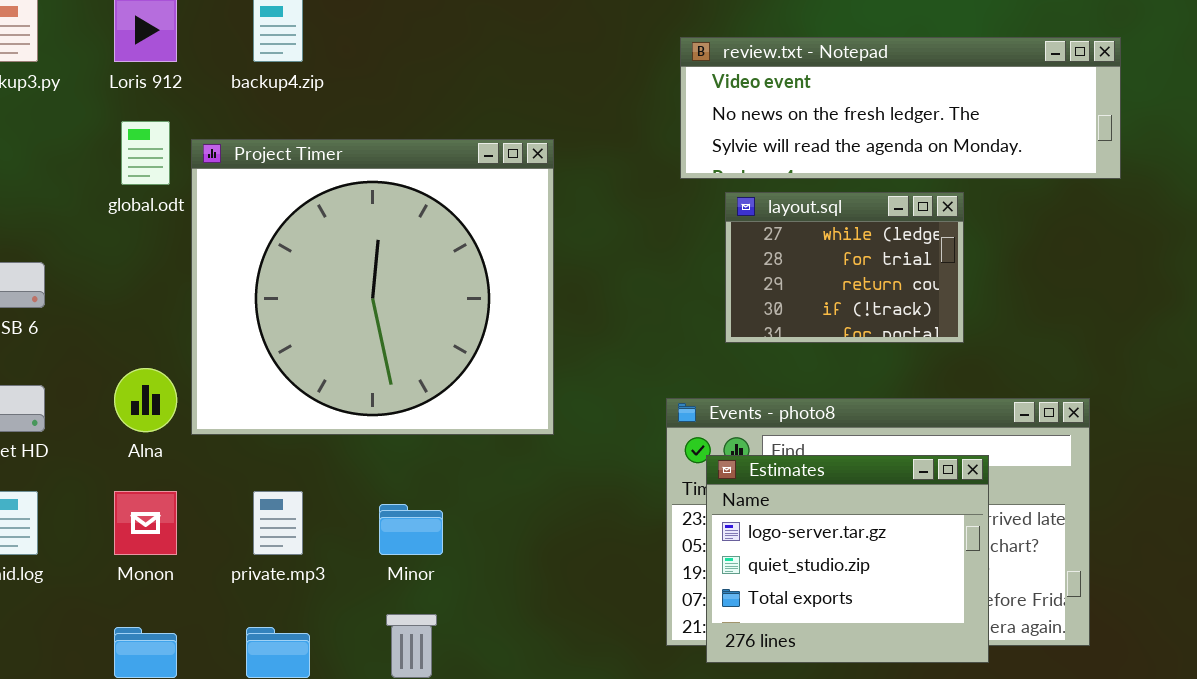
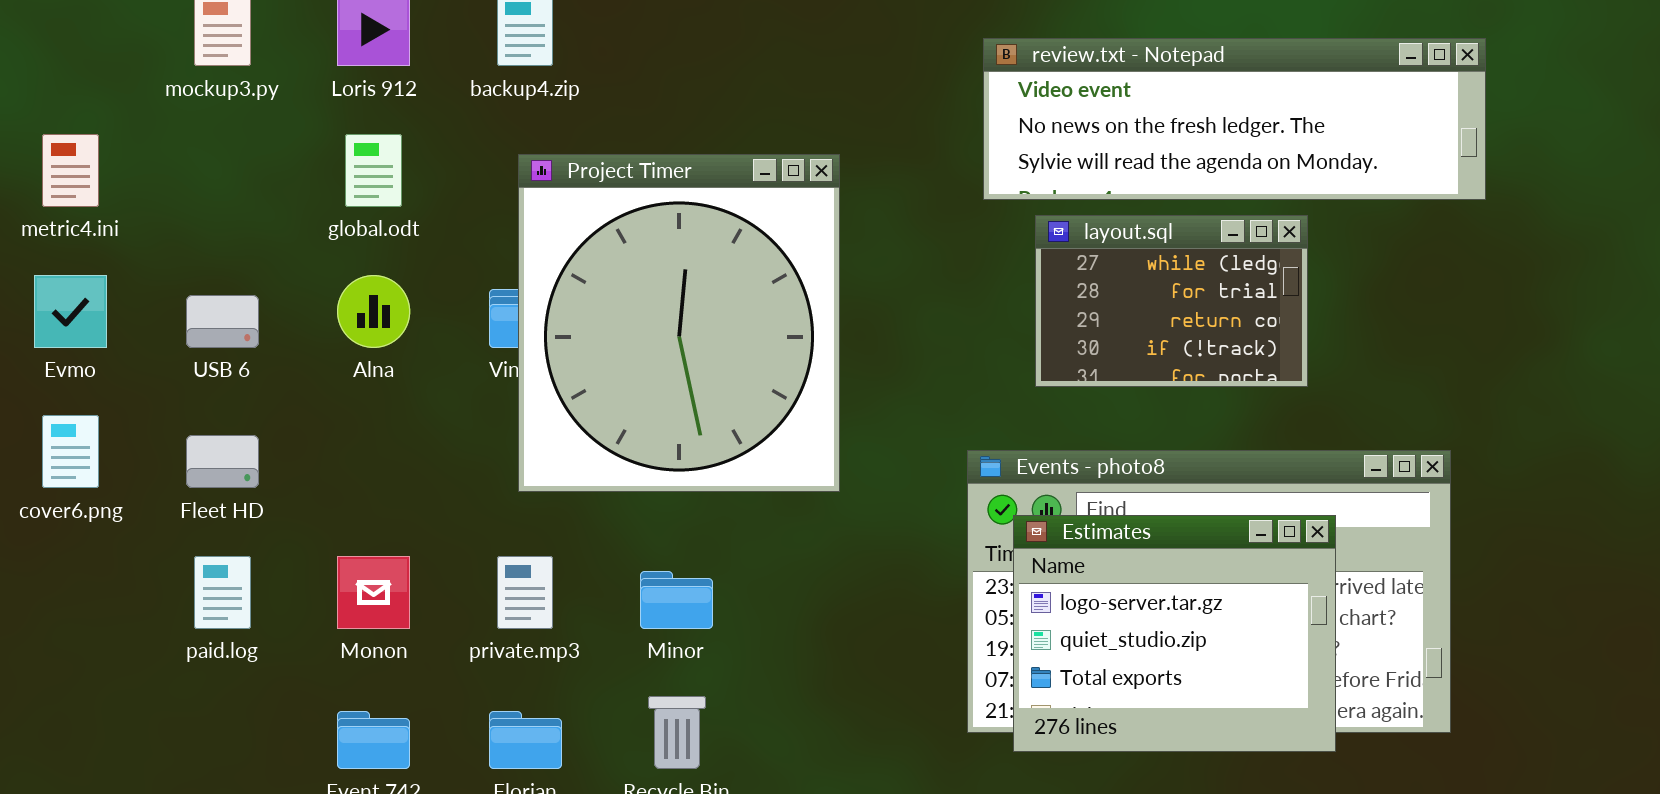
Project Timer: [191,139,554,435] -> [518,154,840,492], resized
Alna: [114,368,177,432] -> [337,275,410,348], moved

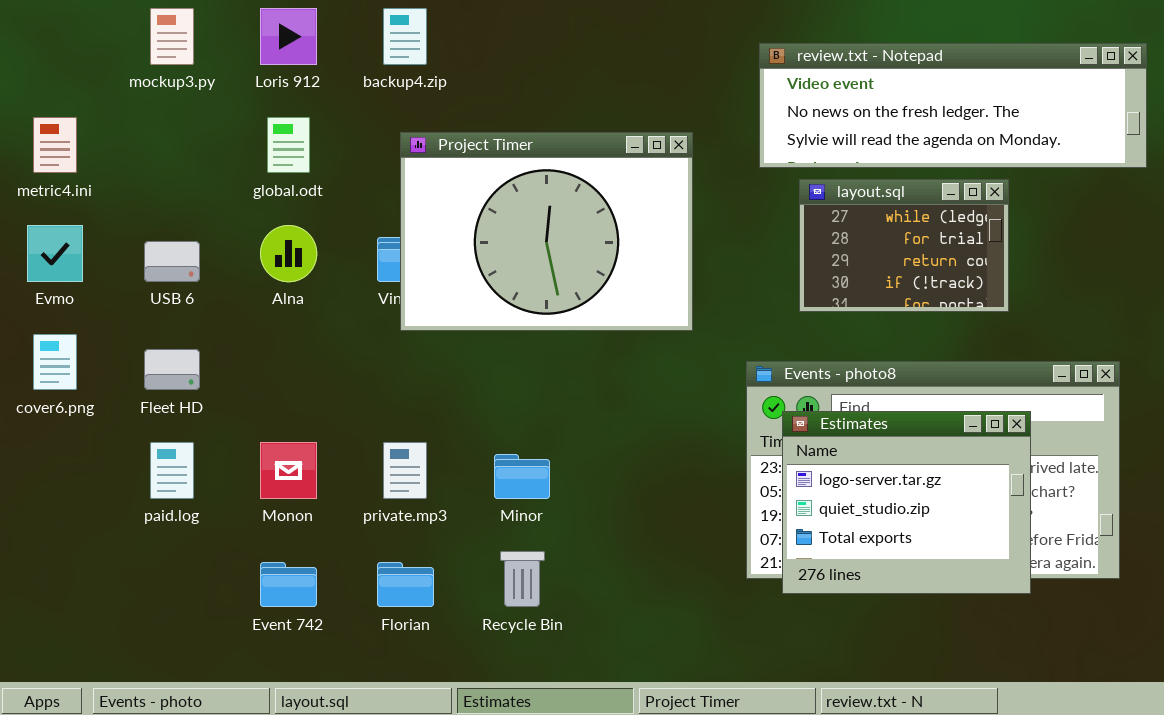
Project Timer: [518,154,840,492] -> [400,132,693,331], resized

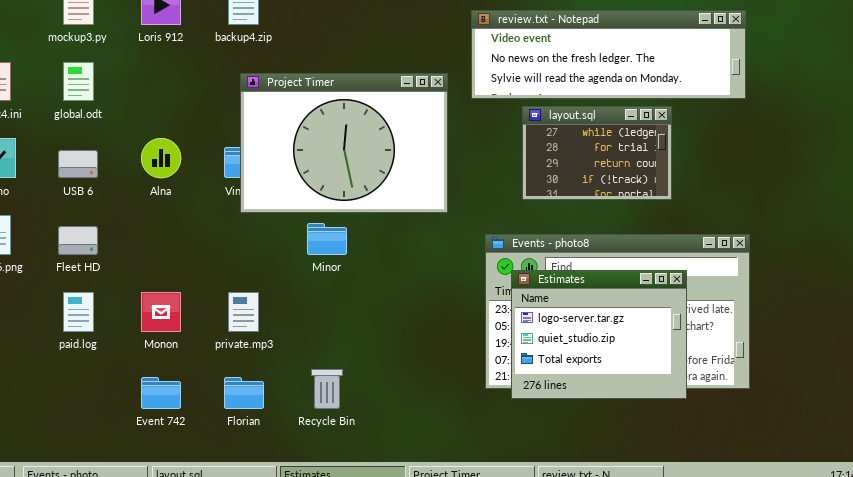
review.txt - Notepad: [759,43,1147,168] -> [471,10,746,99], moved
global.odt: [267,117,310,173] -> [63,62,94,101], moved
Minor: [494,454,550,499] -> [307,223,347,255], moved

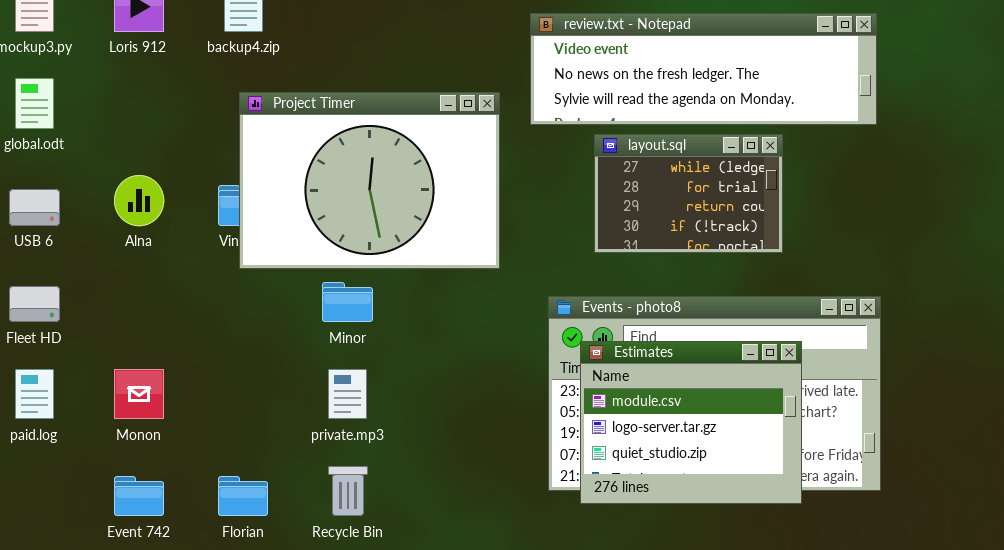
Estimates: [511,270,687,399] -> [580,341,802,504], scrolled up 1 row
private.mp3: [228,292,259,332] -> [328,369,367,419], moved

